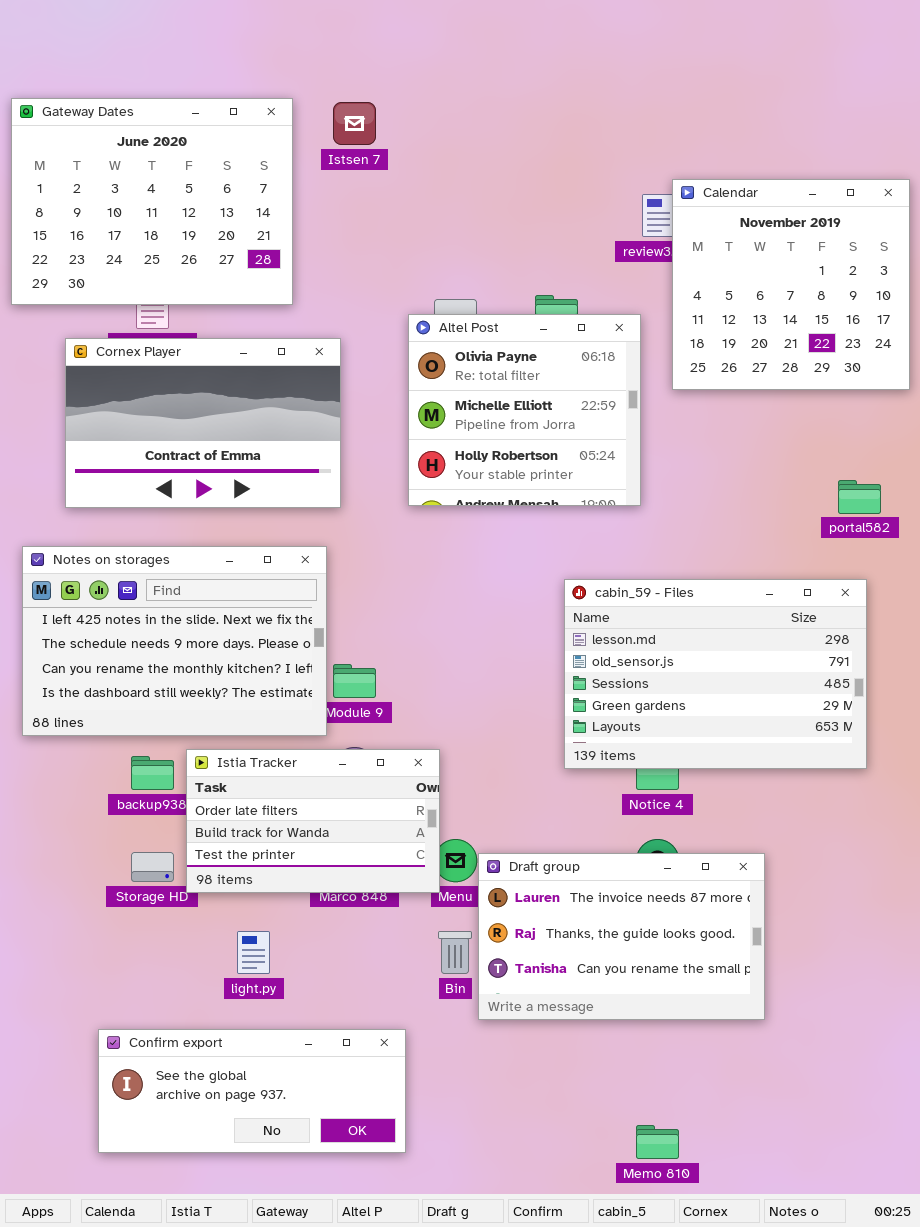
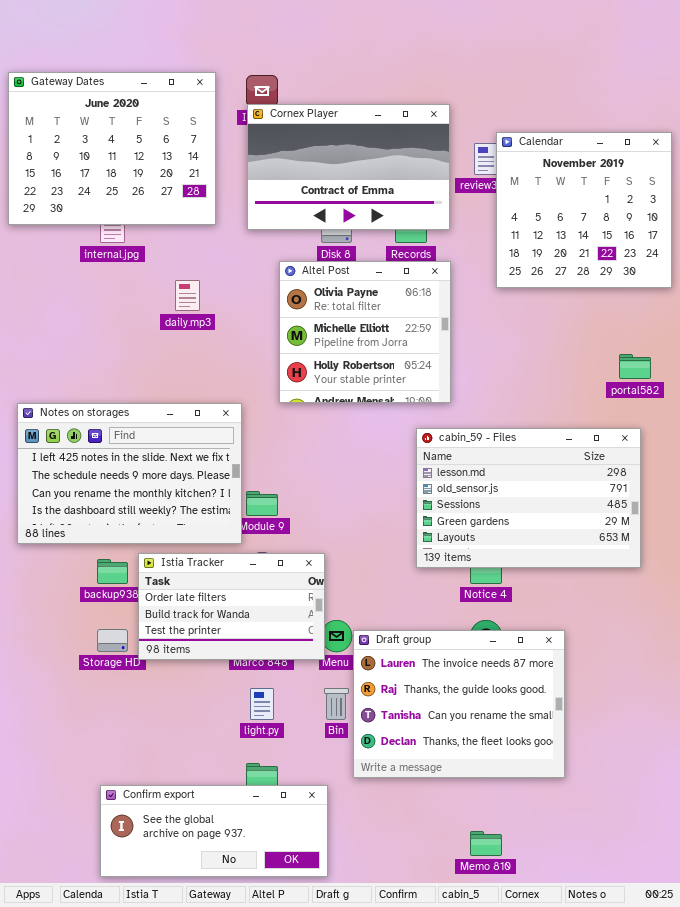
Altel Post: [408,314,641,506] -> [279,261,451,403], moved
Cornex Player: [65,338,341,508] -> [247,104,450,230], moved
Draft group: [478,853,765,1020] -> [353,630,565,778], resized
light.py: [237,931,270,974] -> [250,688,274,720], moved
Confirm export: [98,1029,406,1153] -> [100,785,328,877], moved

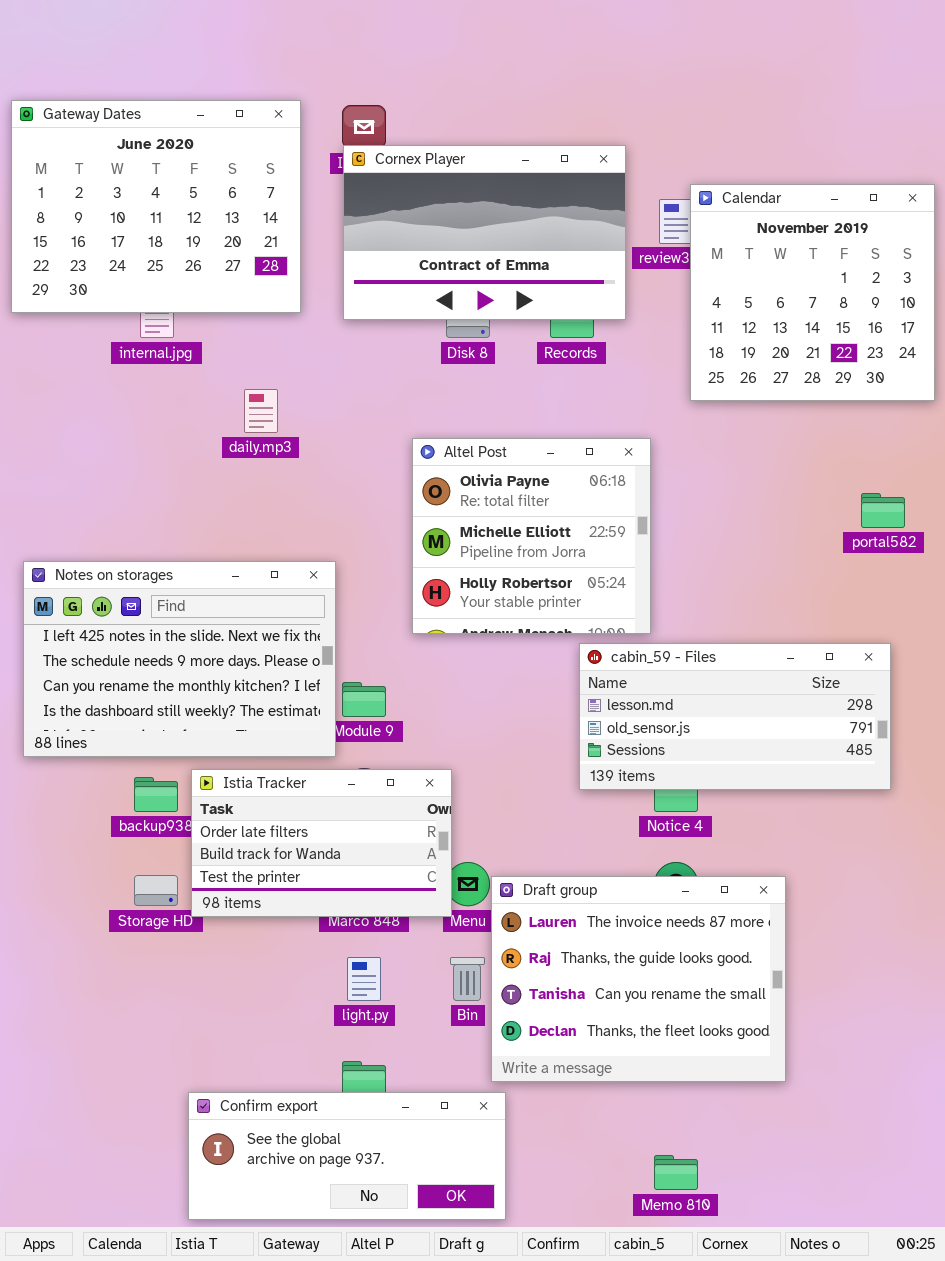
Altel Post: [279,261,451,403] -> [412,438,651,634], moved
cabin_59 - Files: [416,428,641,568] -> [579,643,891,790], resized
Confirm export: [100,785,328,877] -> [188,1092,506,1220], moved

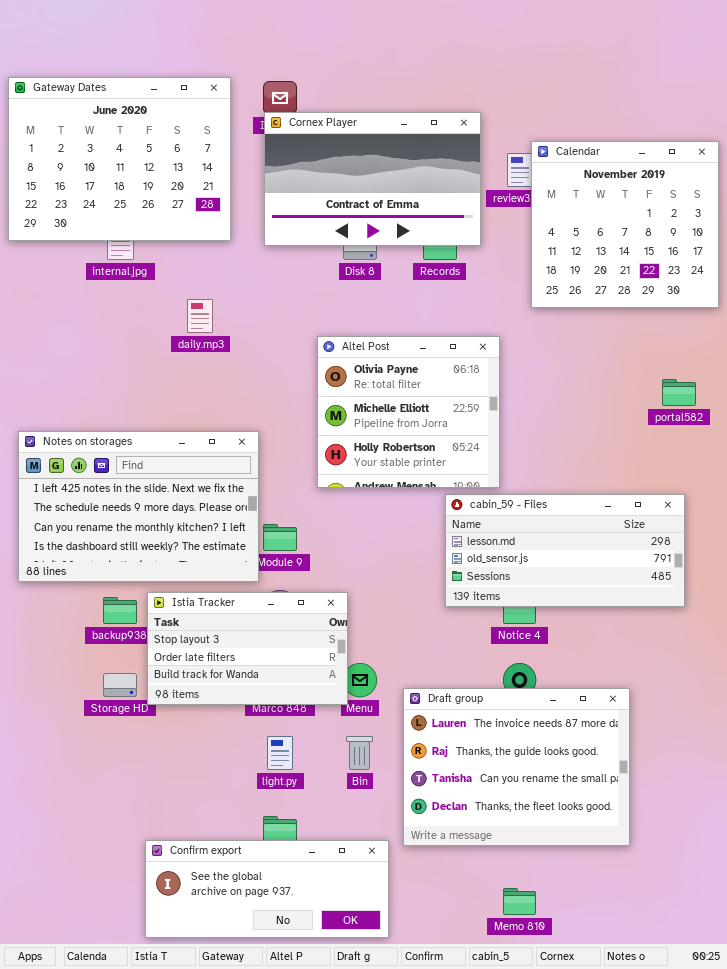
Istia Tracker: [191,769,452,917] -> [147,592,348,705], scrolled up 1 row
Draft group: [491,876,786,1082] -> [403,688,630,846], moved

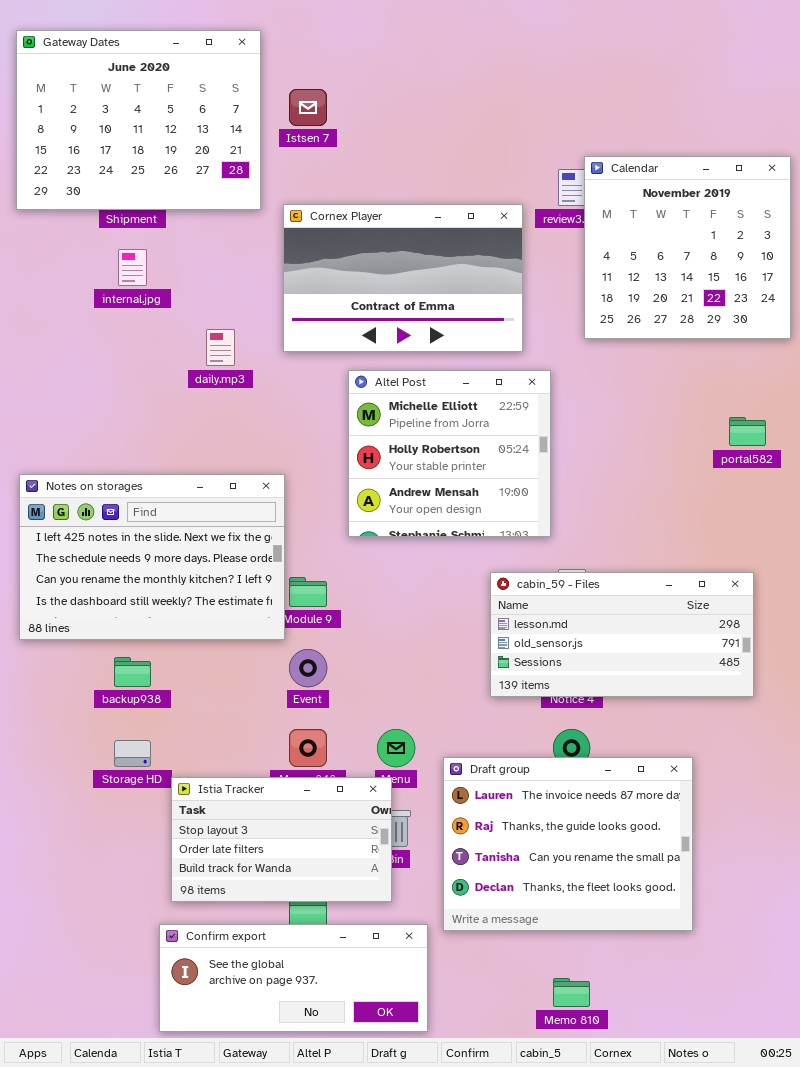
Gateway Dates: [8,77,231,241] -> [16,30,261,210], moved
Cornex Player: [264,112,481,246] -> [283,204,523,352], moved
Altel Post: [317,336,500,488] -> [348,370,551,537], scrolled down 1 row
cabin_59 - Files: [445,494,685,607] -> [490,572,754,697], moved
Istia Tracker: [147,592,348,705] -> [171,777,392,902], moved

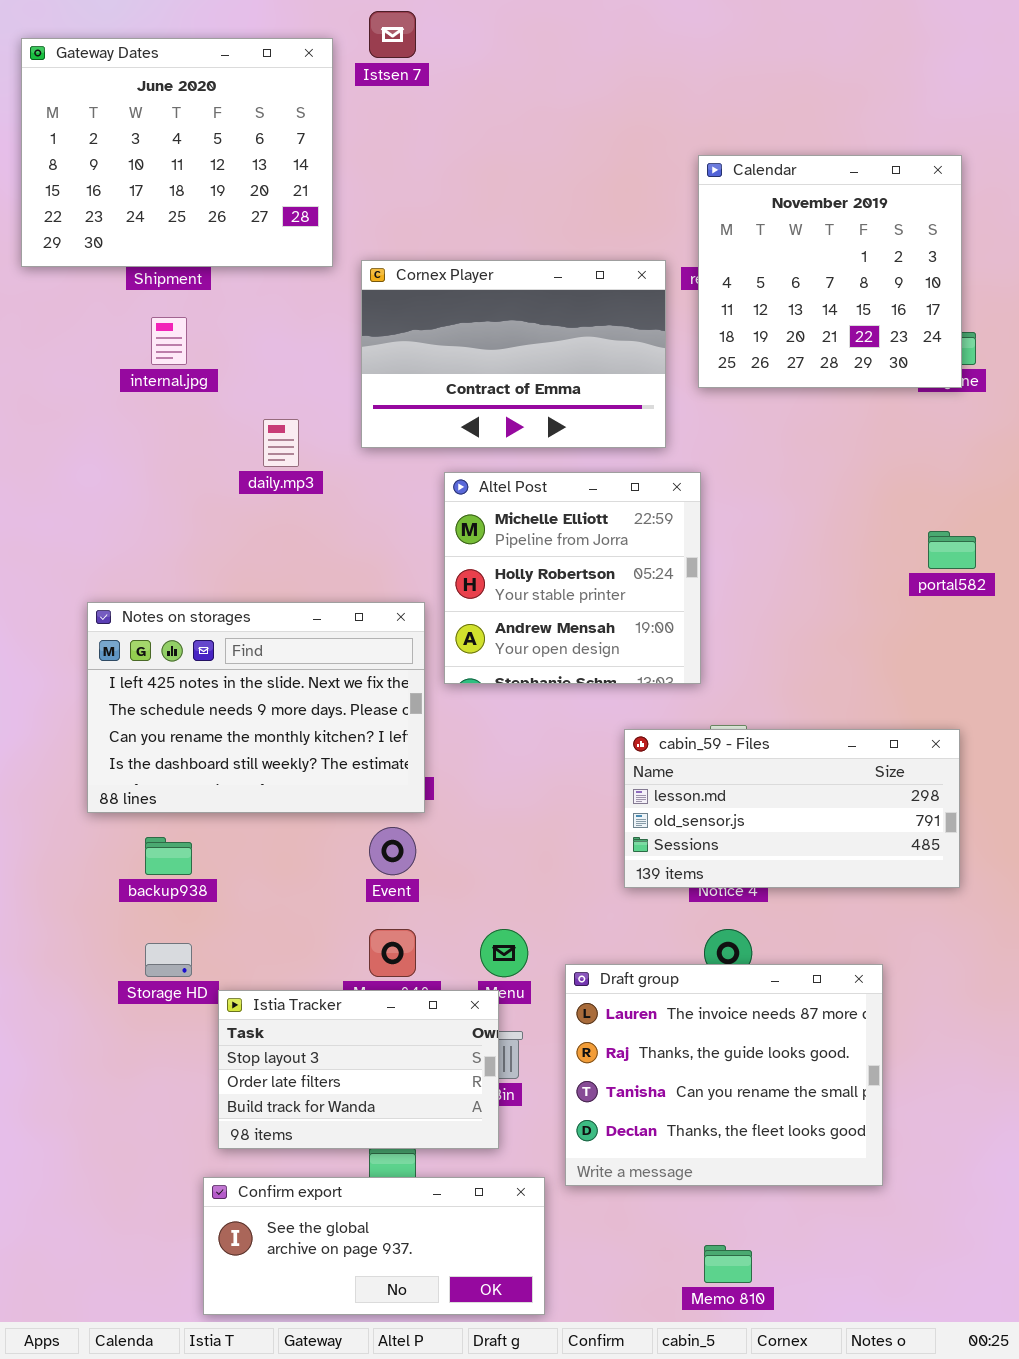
Istsen 7: [289,89,327,126] -> [369,11,416,58], moved
Calendar: [584,156,791,339] -> [698,155,962,388], moved
Notes on storages: [19,474,285,640] -> [87,602,425,813], moved

